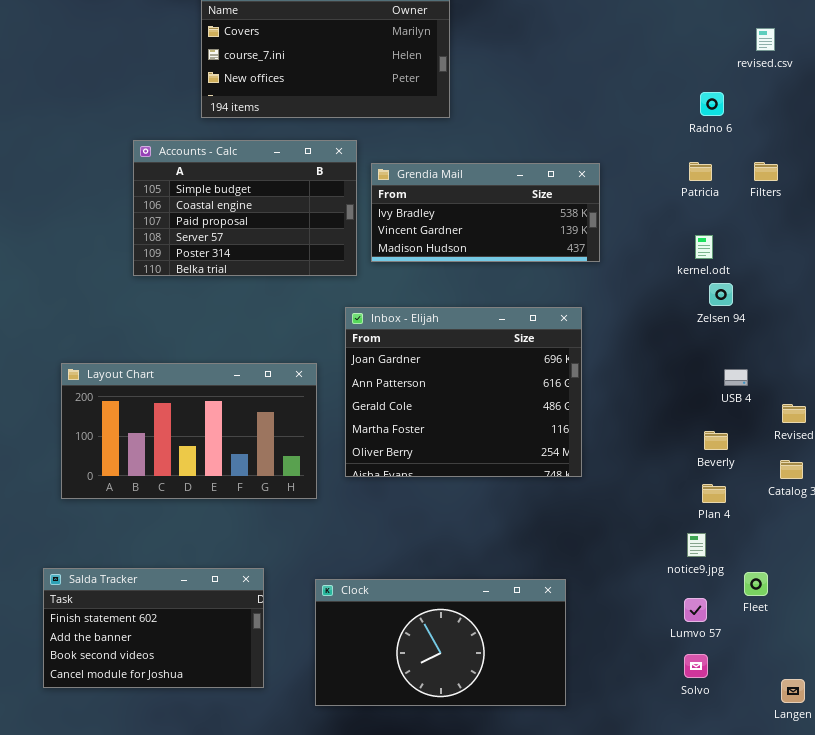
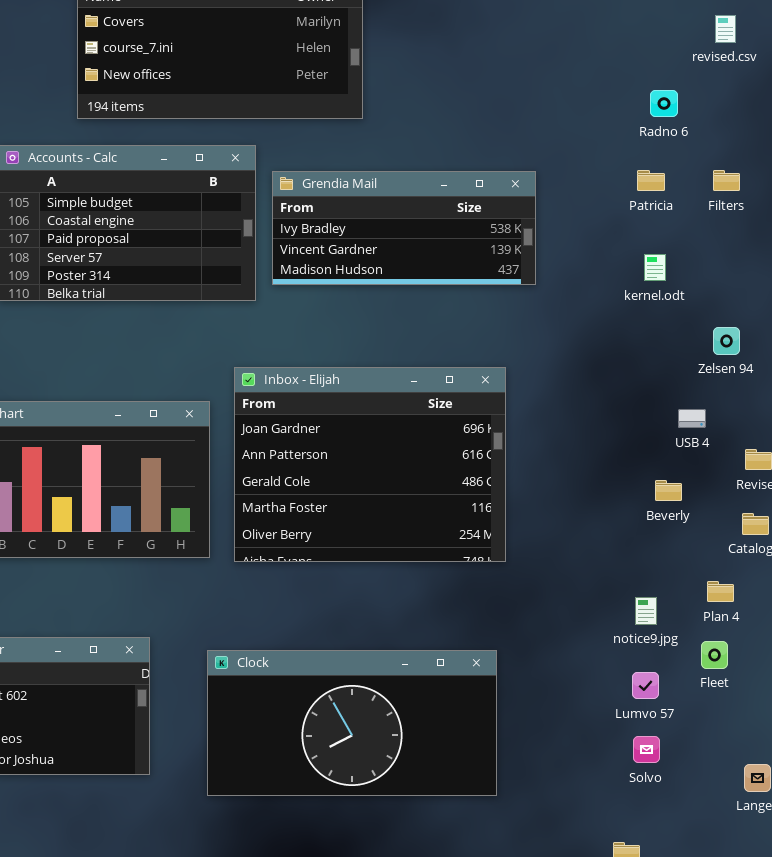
Zelsen 94: [709,283,733,306] -> [713,327,740,355], moved
Inbox - Elijah: [345,307,582,477] -> [234,367,506,562], moved
Plan 4: [702,484,726,503] -> [707,581,734,602], moved

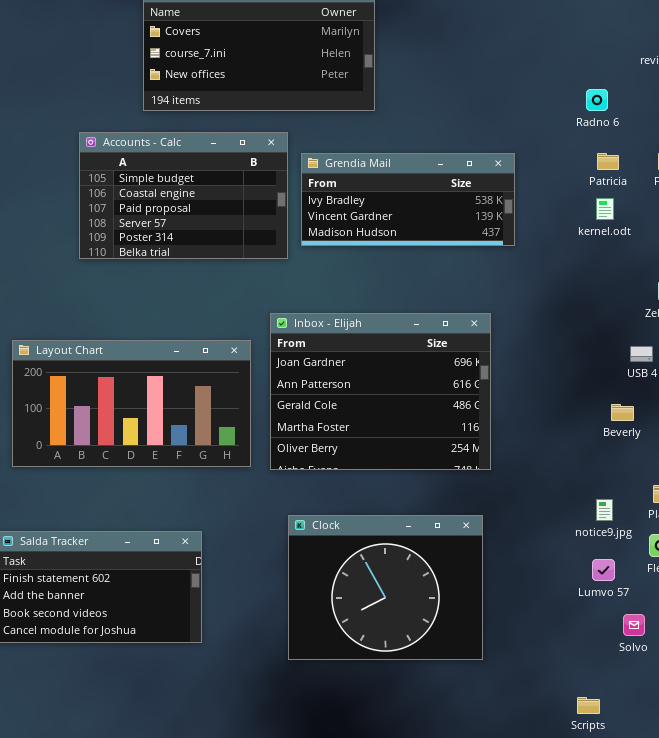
Radno 6: [650,90,678,117] -> [586,89,608,111], moved
kernel.odt: [644,254,666,281] -> [596,198,614,220], moved
Clock: [207,650,497,796] -> [288,515,483,660], resized
Solvo: [633,736,660,763] -> [623,614,645,636], moved

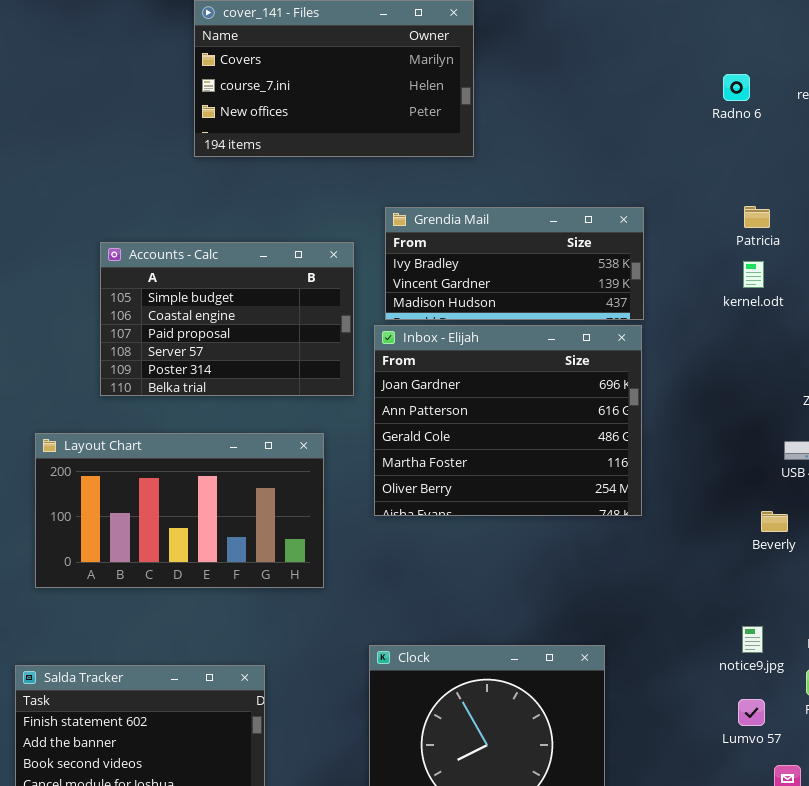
Radno 6: [586,89,608,111] -> [723,74,750,101], moved
Accounts - Calc: [79,132,288,259] -> [100,242,354,396], moved
Inbox - Elijah: [270,313,491,470] -> [374,325,642,516], moved

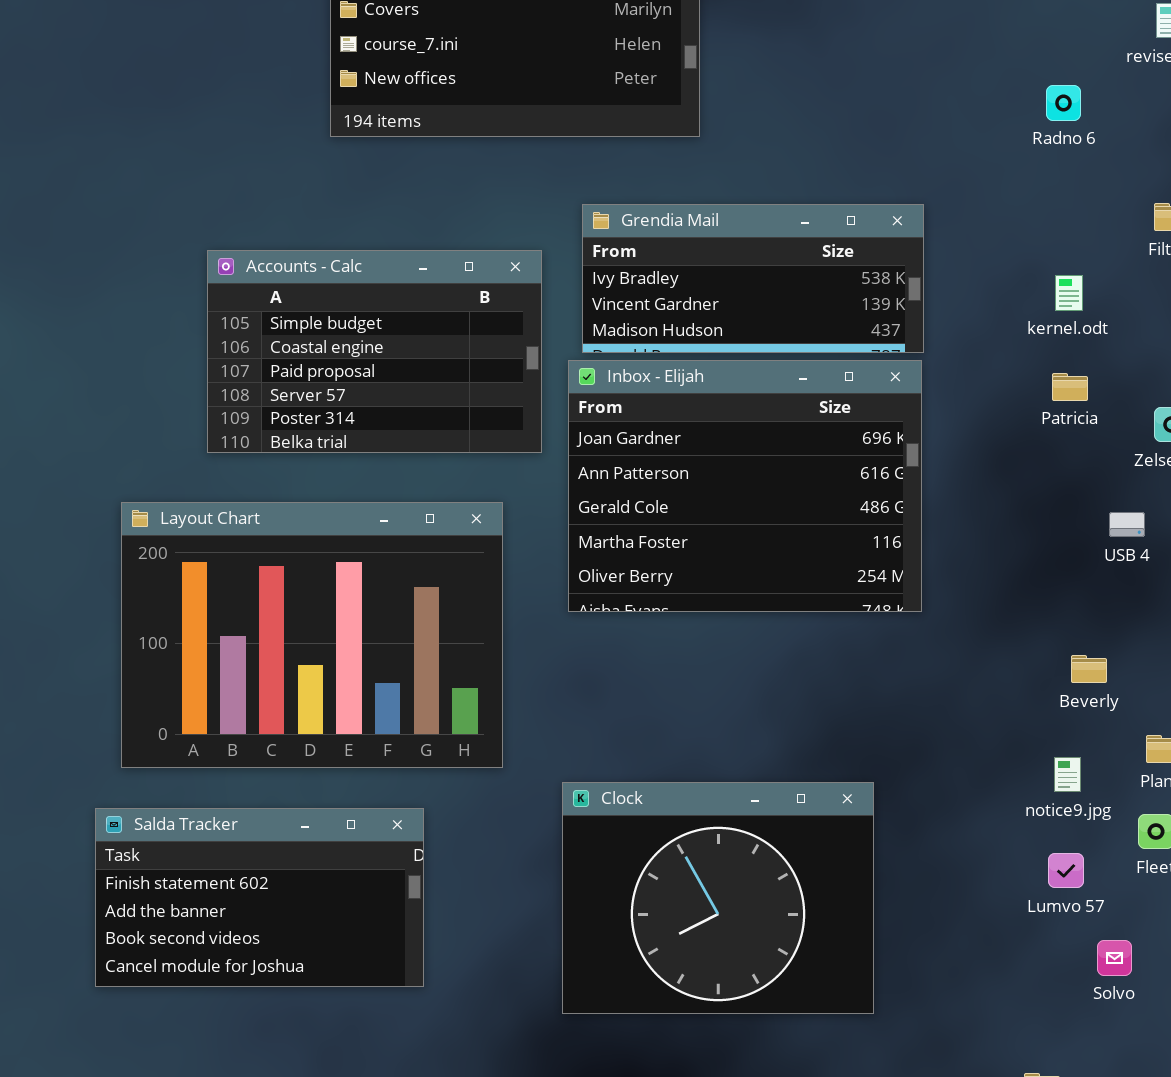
Radno 6: [723,74,750,101] -> [1046,85,1081,121], moved
Patricia: [744,206,770,228] -> [1052,373,1088,401], moved
Layout Chart: [35,433,324,588] -> [121,502,503,768], resized
Beverly: [761,511,788,532] -> [1071,655,1107,683], moved

